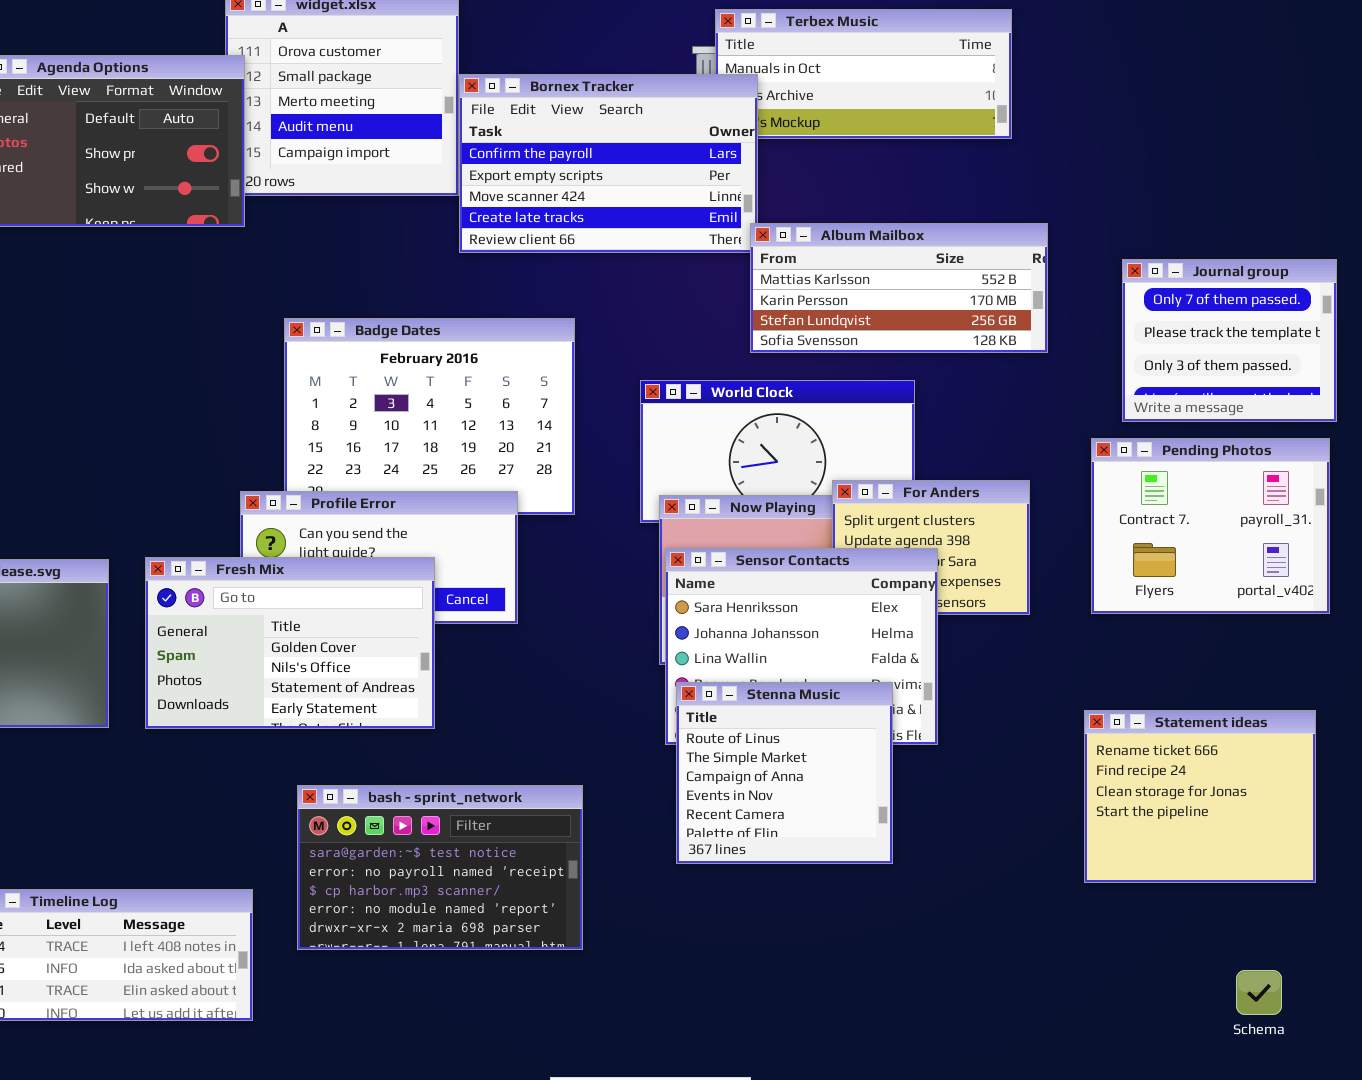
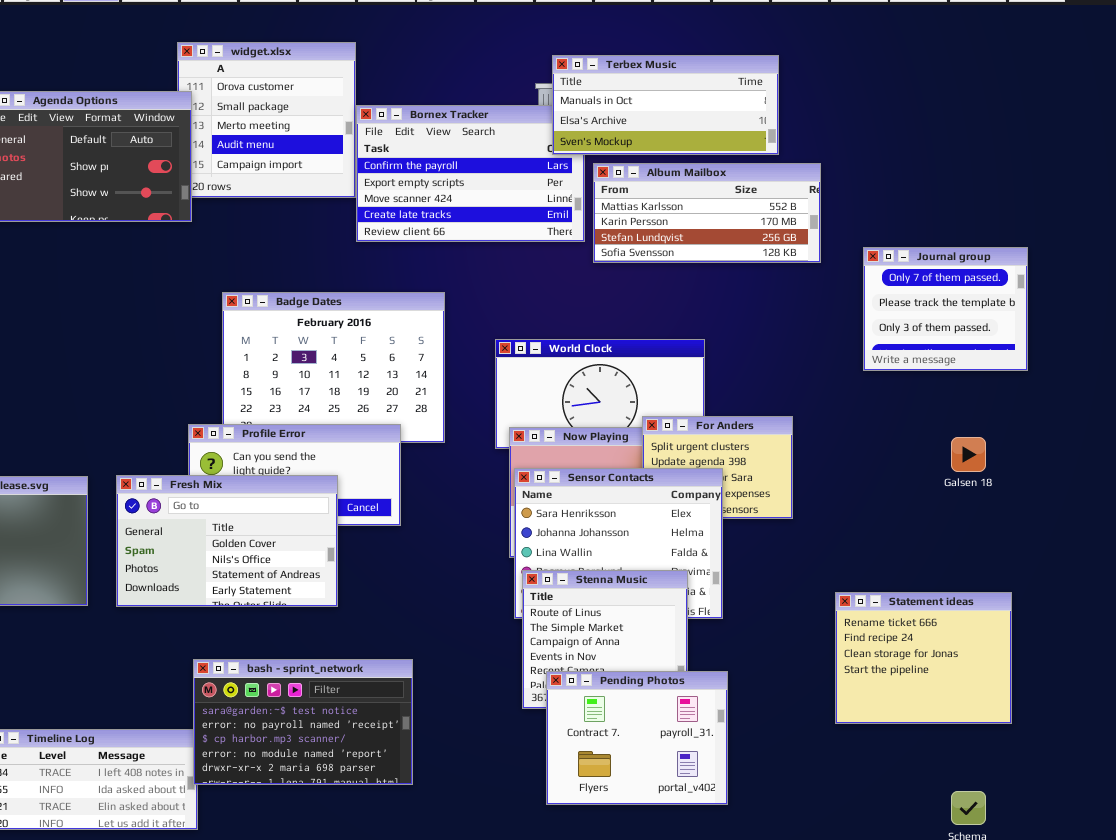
Terbex Music: [715,9,1012,139] -> [552,55,779,155], raised
Album Mailbox: [750,223,1048,353] -> [593,163,821,263], moved
Pending Photos: [1091,438,1330,614] -> [546,671,728,805], moved
bash - sprint_network: [297,785,583,950] -> [193,659,413,785], moved

